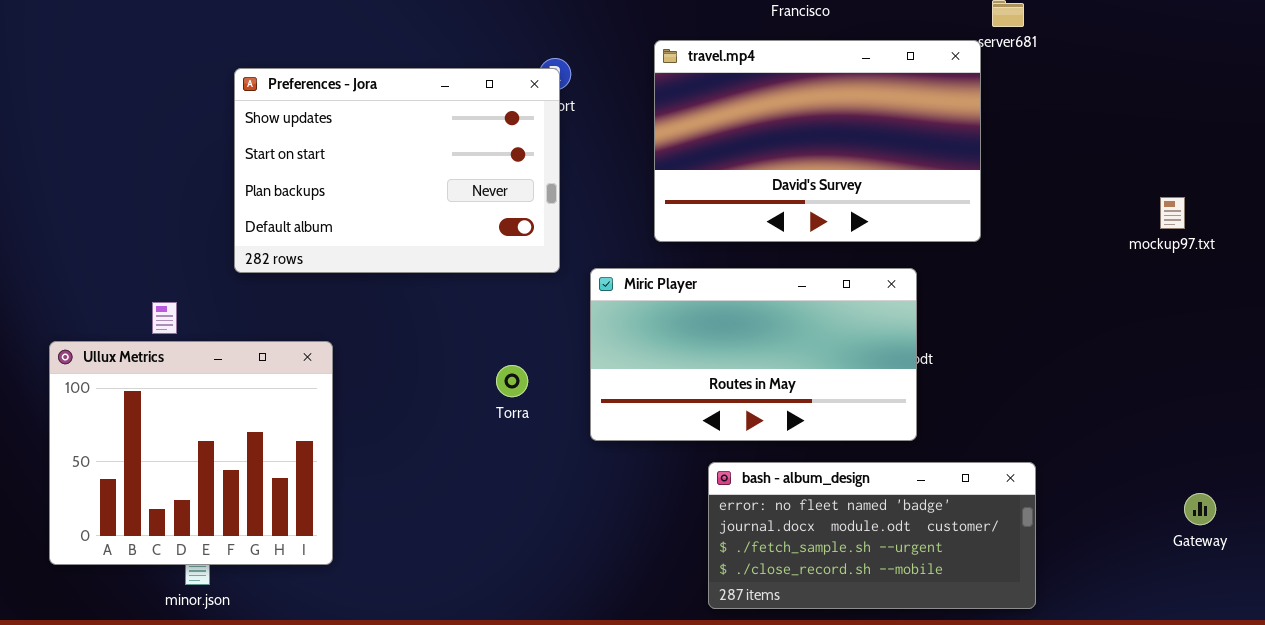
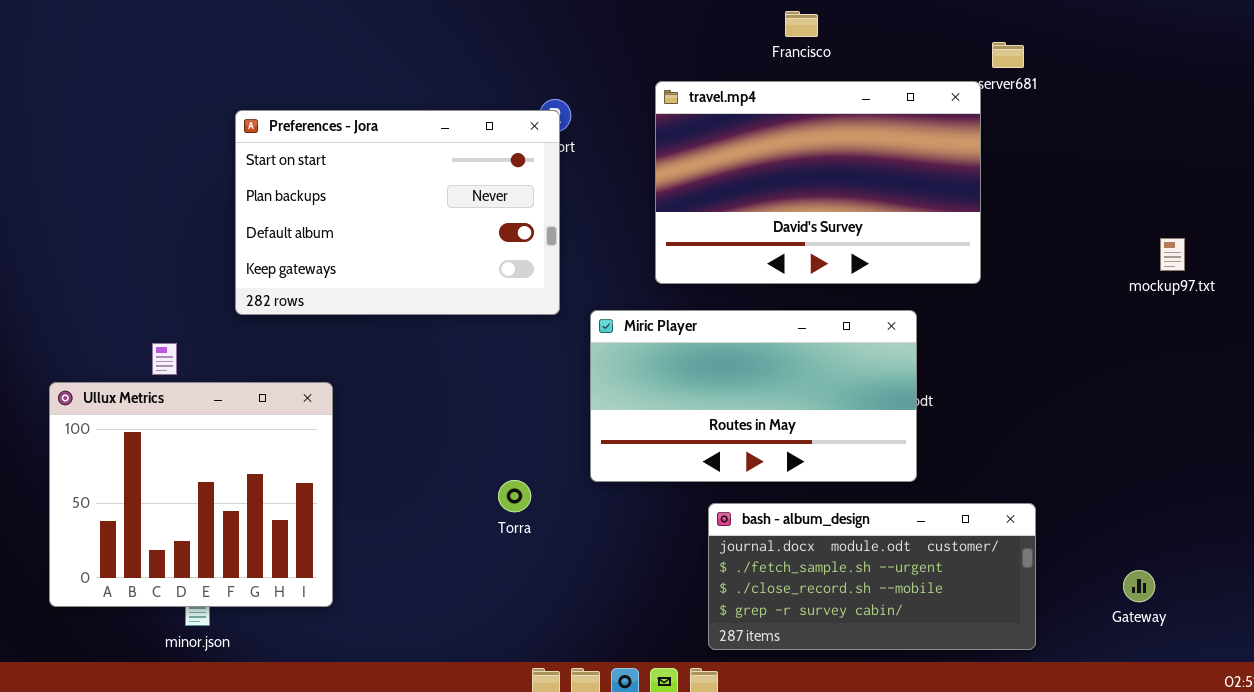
Preferences - Jora: [234,68,560,273] -> [235,110,560,315], scrolled down 1 row
Torra: [496,365,528,397] -> [498,480,531,512], moved
bash - album_design: [708,462,1036,609] -> [708,503,1036,650], scrolled down 1 row
Gateway: [1184,493,1216,525] -> [1123,570,1155,602], moved

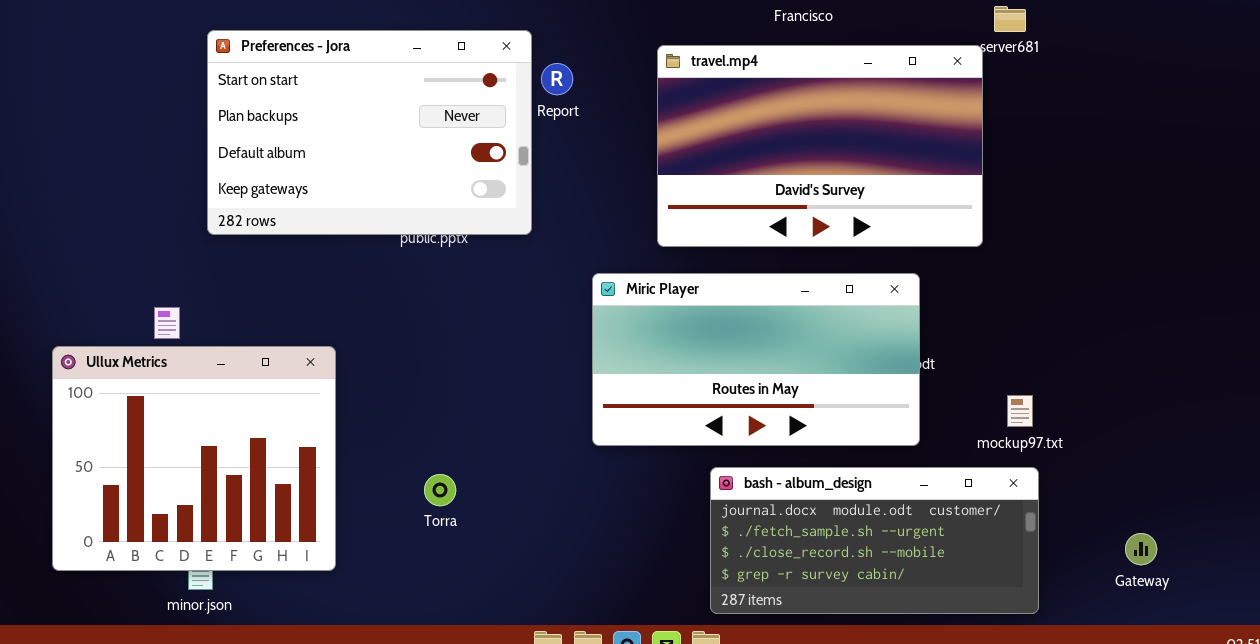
Preferences - Jora: [235,110,560,315] -> [207,30,532,235], moved
mockup97.txt: [1160,238,1185,271] -> [1007,395,1033,427], moved
Torra: [498,480,531,512] -> [424,474,456,506], moved

